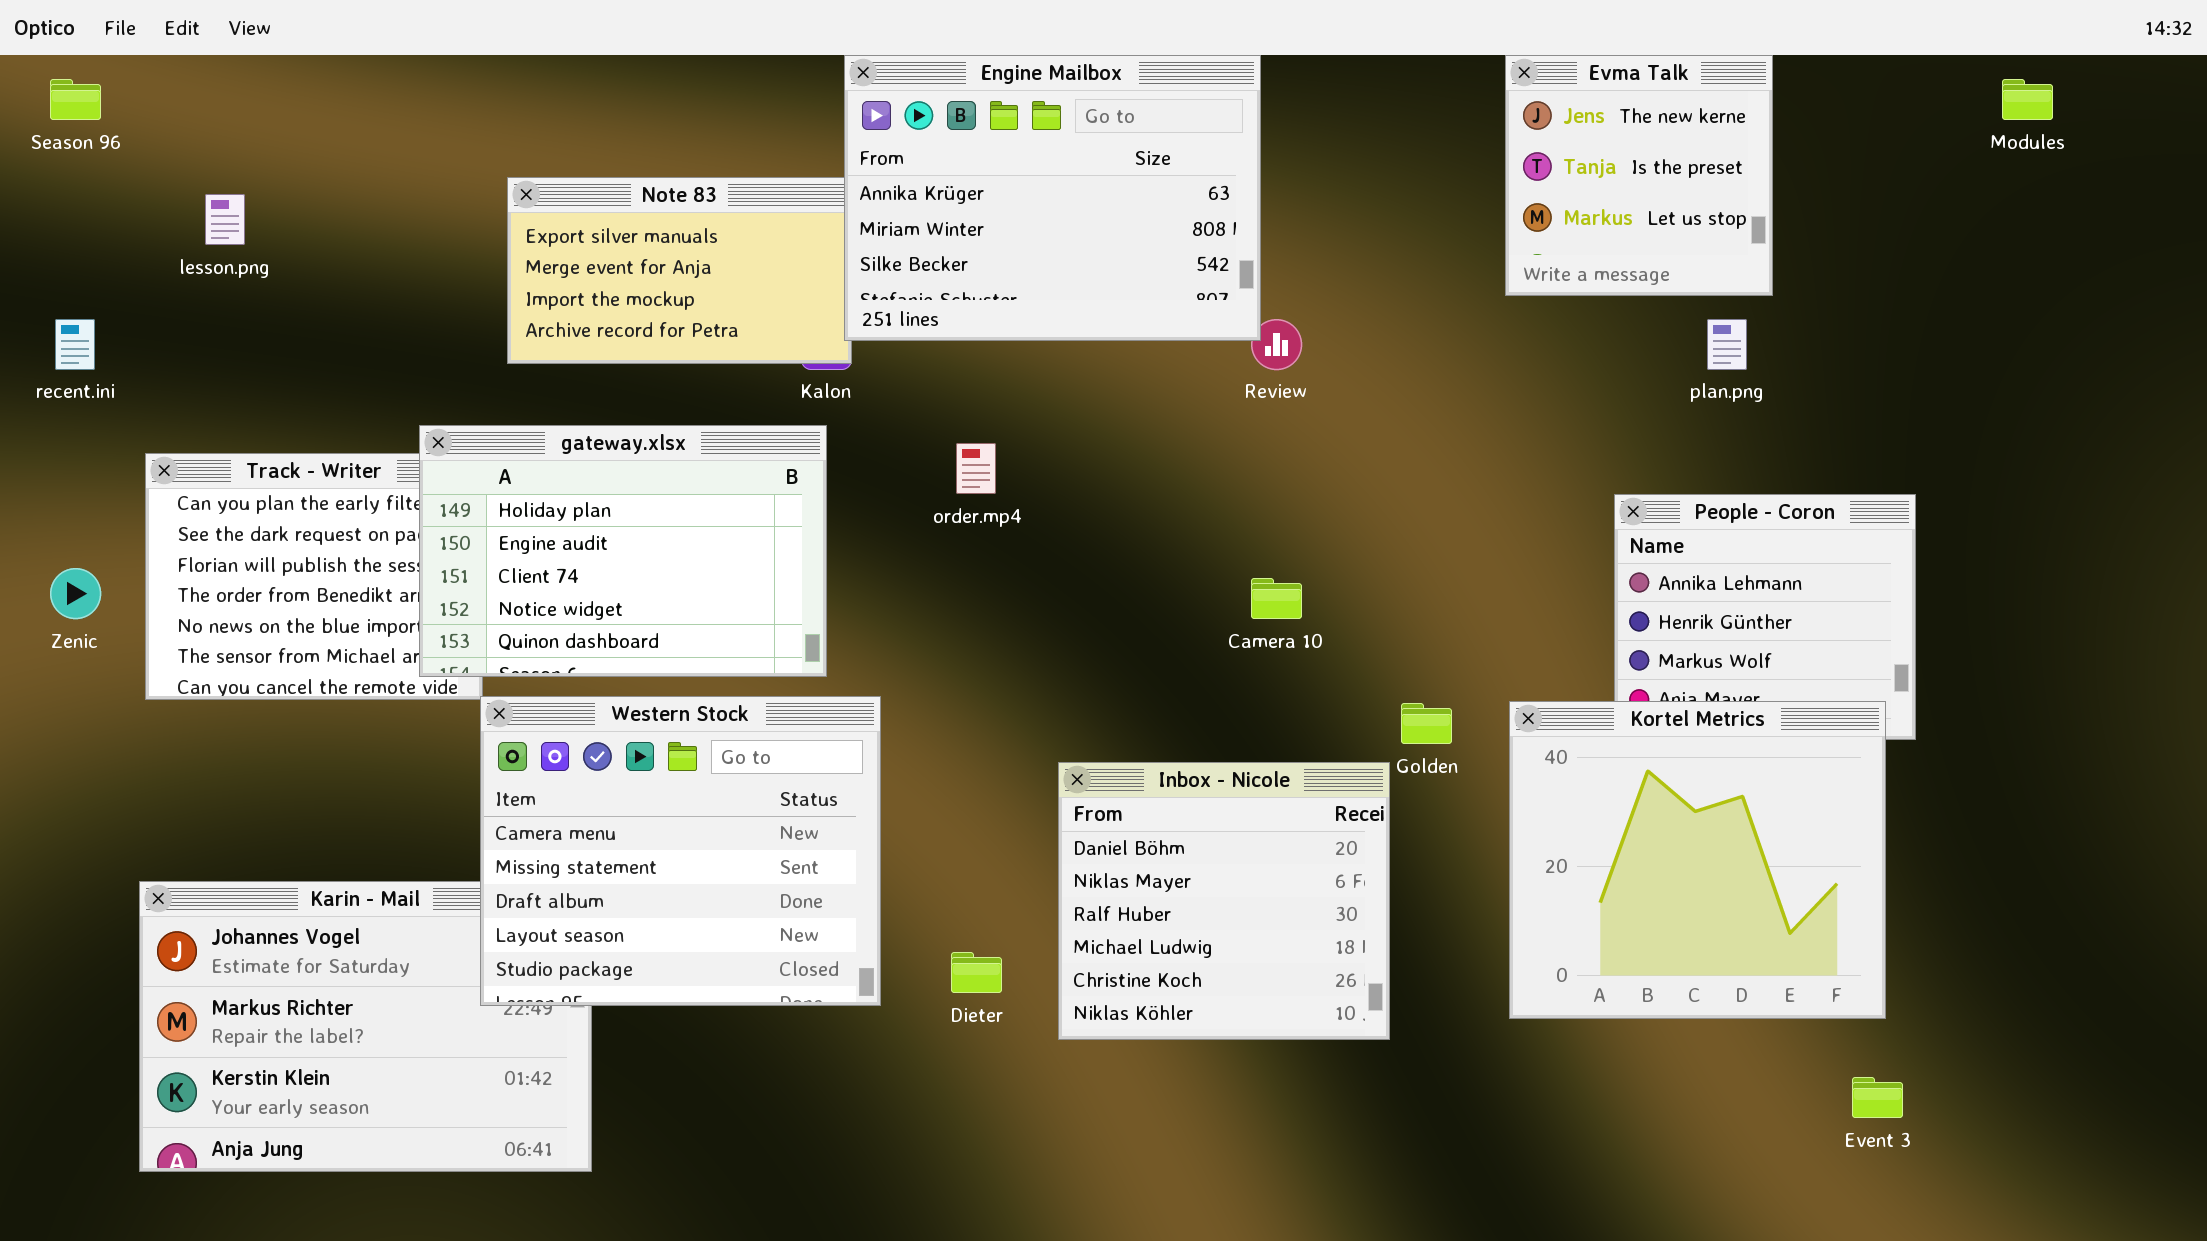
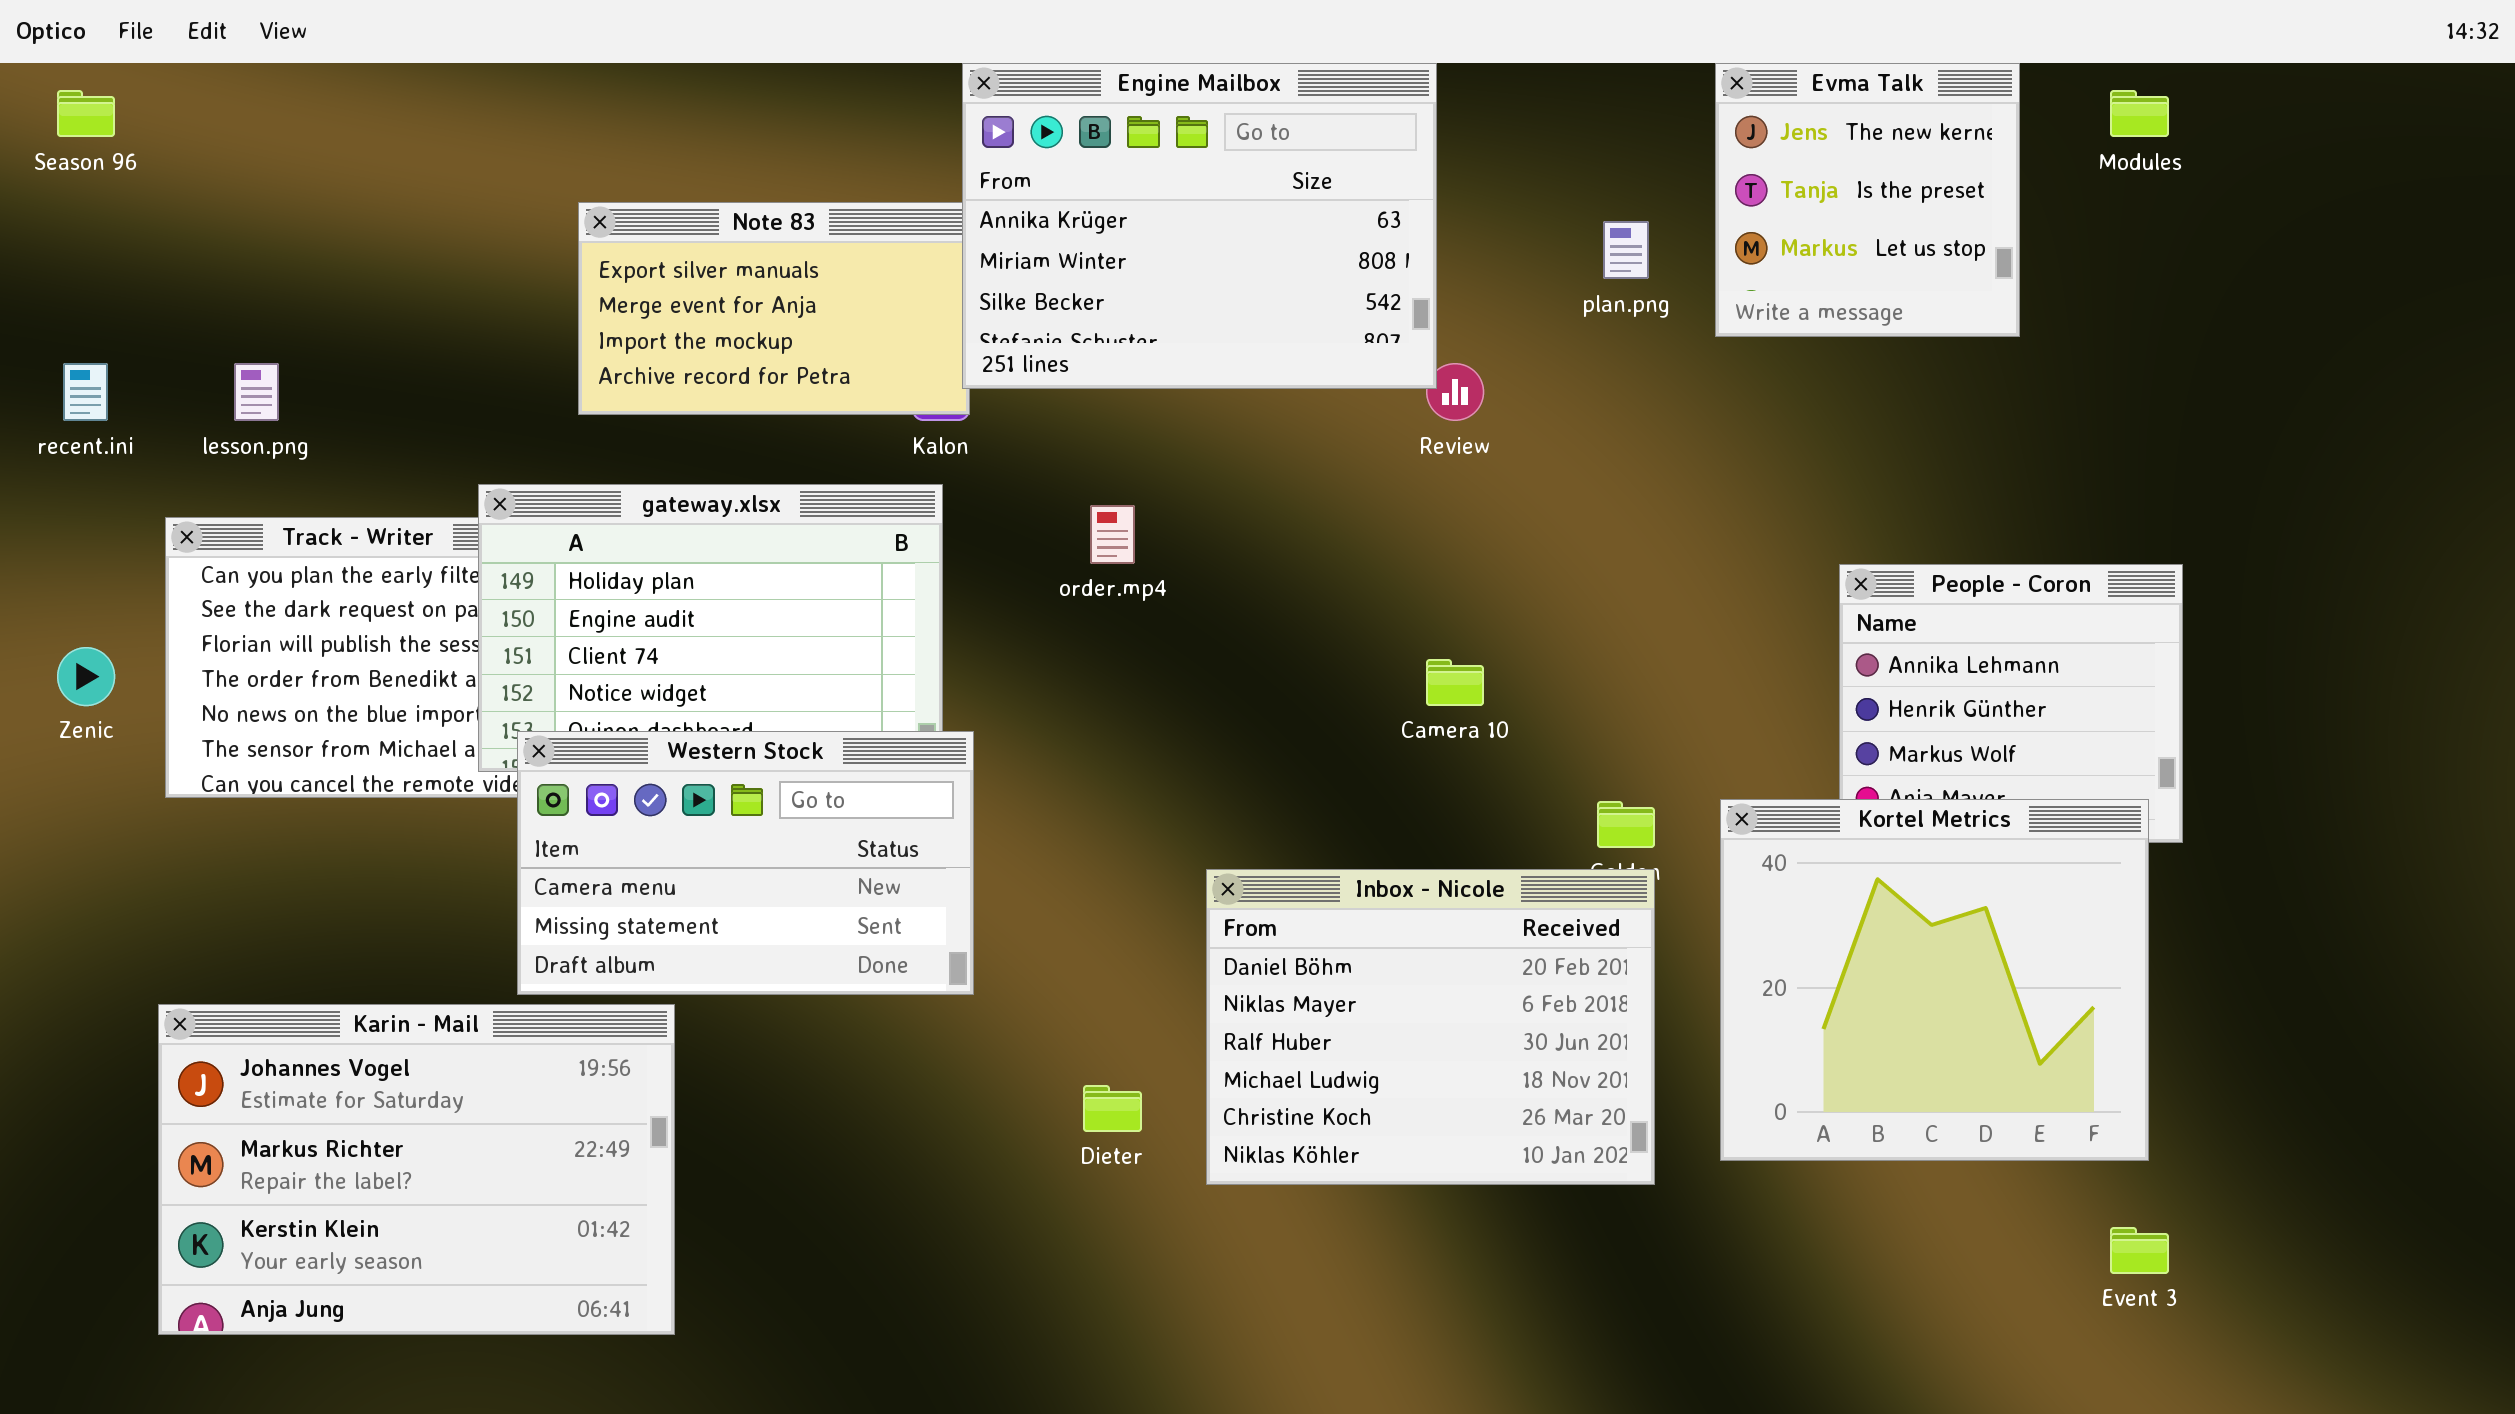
Modules: [2002,79,2053,120] -> [2110,90,2169,137], moved
lesson.png: [205,194,245,245] -> [234,363,279,421], moved
plan.png: [1707,319,1747,370] -> [1603,221,1649,279], moved
Western Stock: [480,696,881,1006] -> [517,731,974,995], moved, resized
Inbox - Nicole: [1058,762,1390,1040] -> [1206,869,1655,1185], resized

